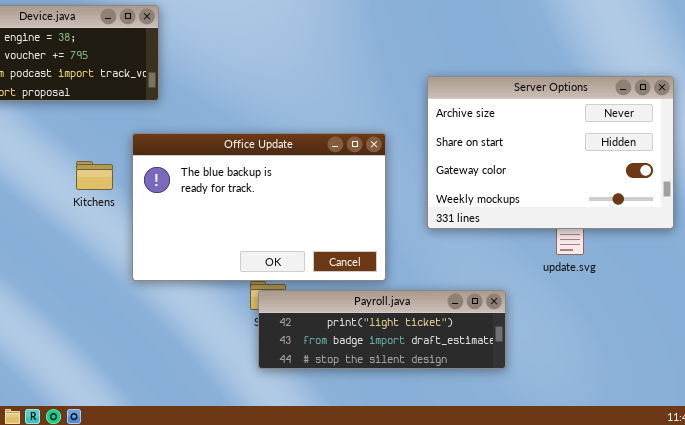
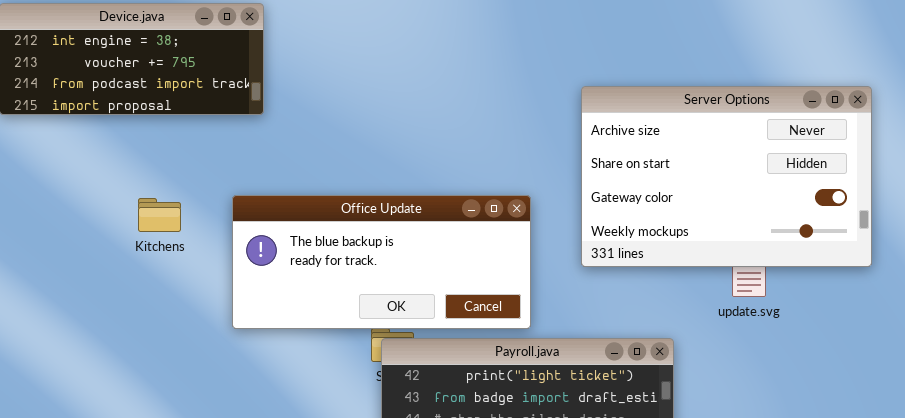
Office Update: [132,133,386,281] -> [232,195,531,329], resized
Kitchens: [76,161,113,190] -> [138,198,181,232], moved

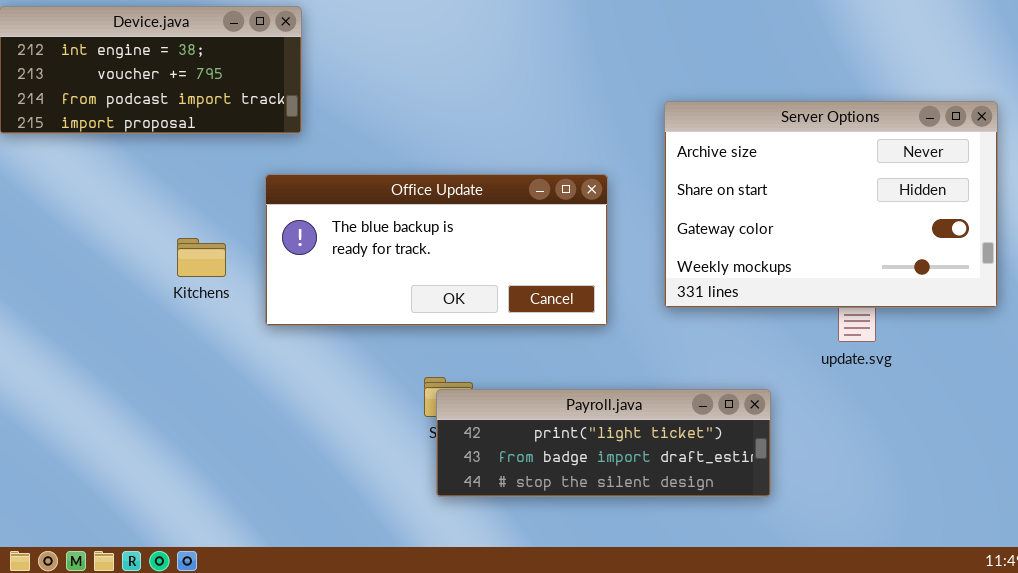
Office Update: [232,195,531,329] -> [265,174,608,326], moved
Kitchens: [138,198,181,232] -> [177,238,226,277], moved

